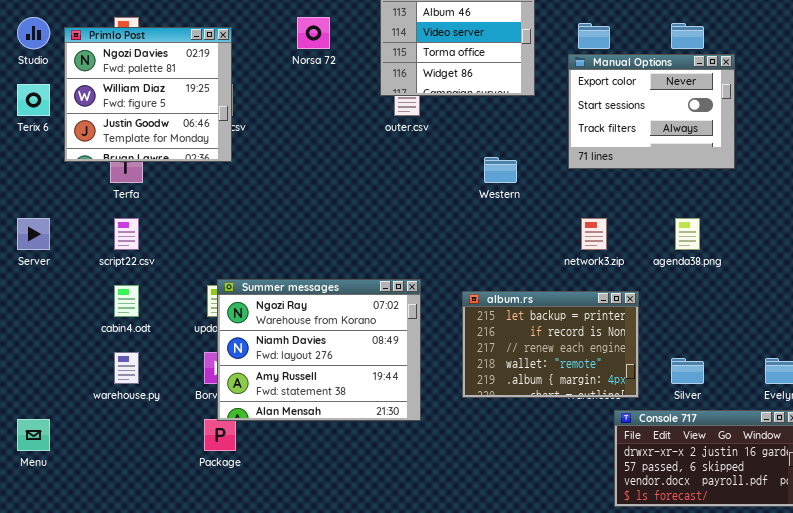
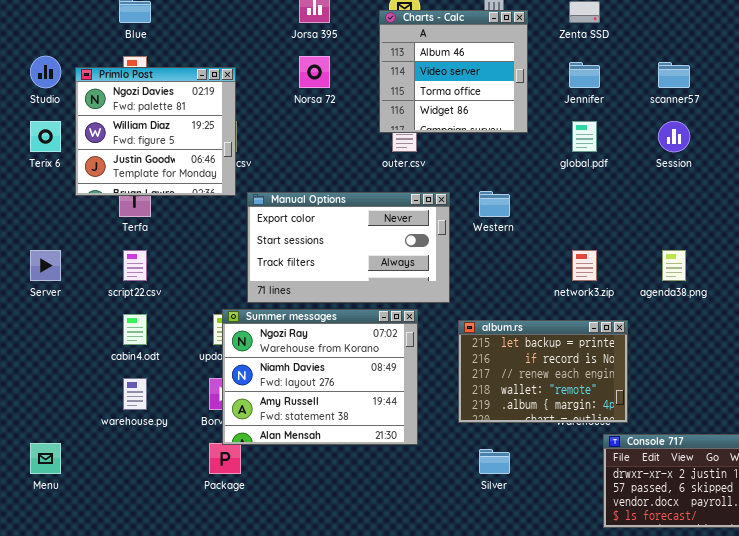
Manual Options: [568,54,735,169] -> [247,192,450,303], moved, resized
Silver: [671,358,704,384] -> [479,449,510,474], moved

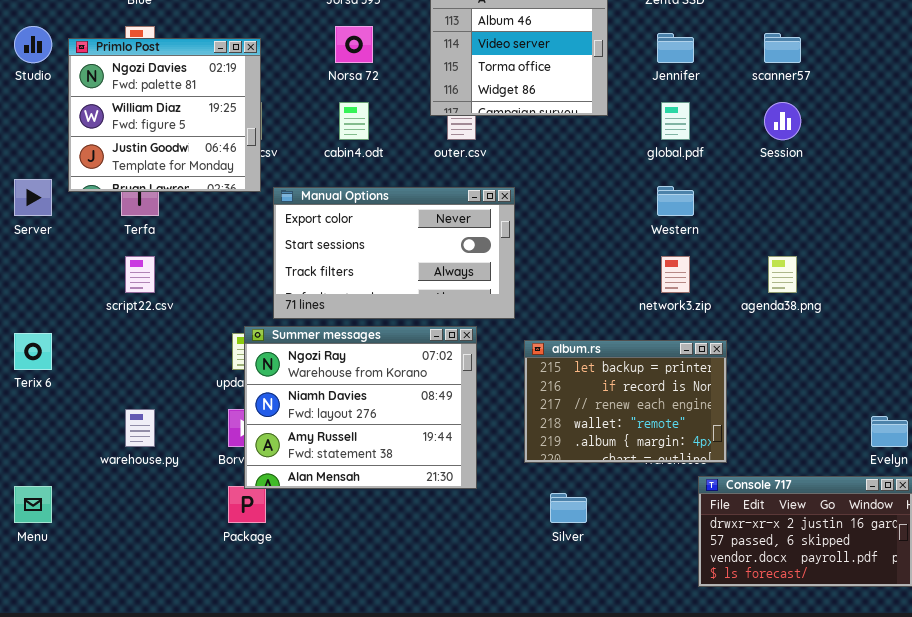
Terix 6: [30,121,61,152] -> [14,333,52,370], moved
Western: [479,191,510,217] -> [657,186,694,216], moved
Server: [30,250,61,281] -> [14,179,52,216], moved
cabin4.odt: [123,314,147,345] -> [339,102,369,140], moved

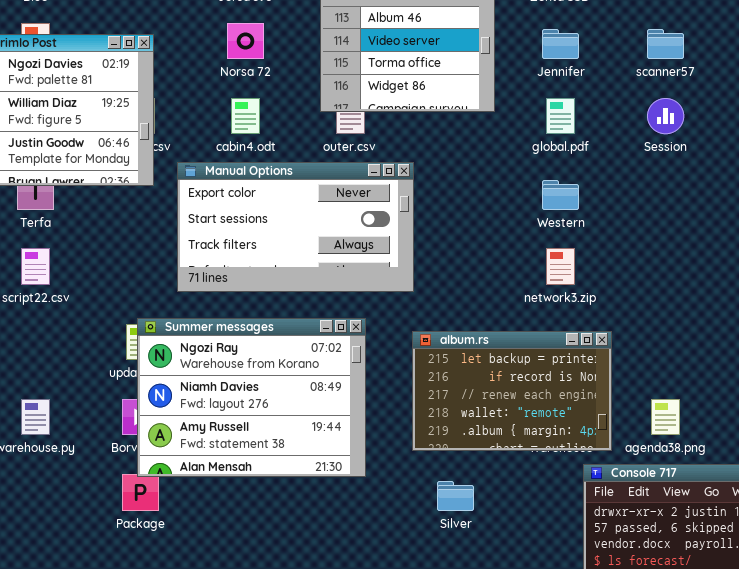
Manual Options: [273,187,515,319] -> [177,162,414,292], moved
agenda38.png: [768,256,797,293] -> [651,399,680,435], moved

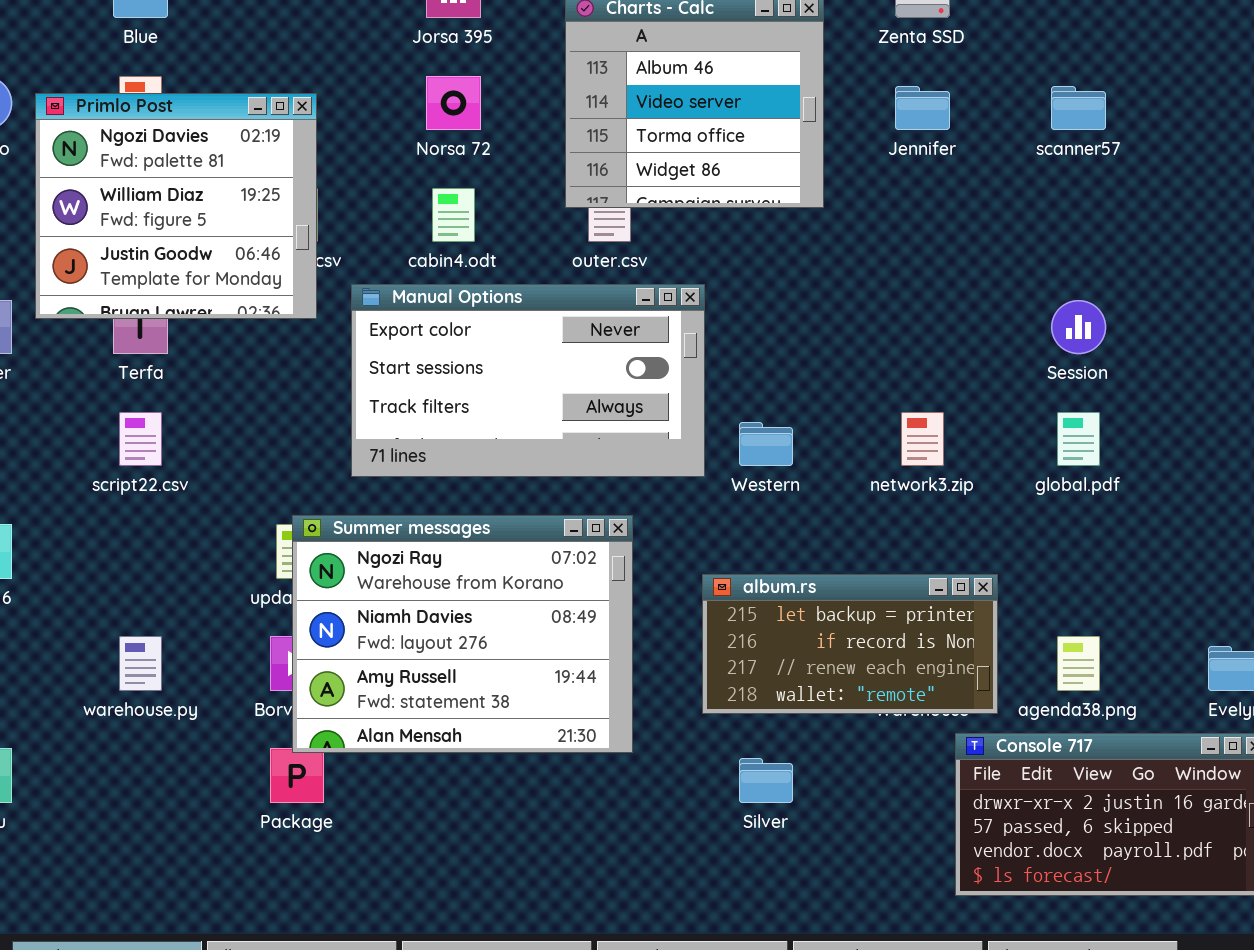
global.pdf: [546,98,575,134] -> [1057,412,1100,466], moved
Session: [647,98,684,134] -> [1051,300,1106,354], moved
Western: [542,180,579,210] -> [739,422,793,466], moved
album.rs: [412,331,612,451] -> [702,574,998,714], resized

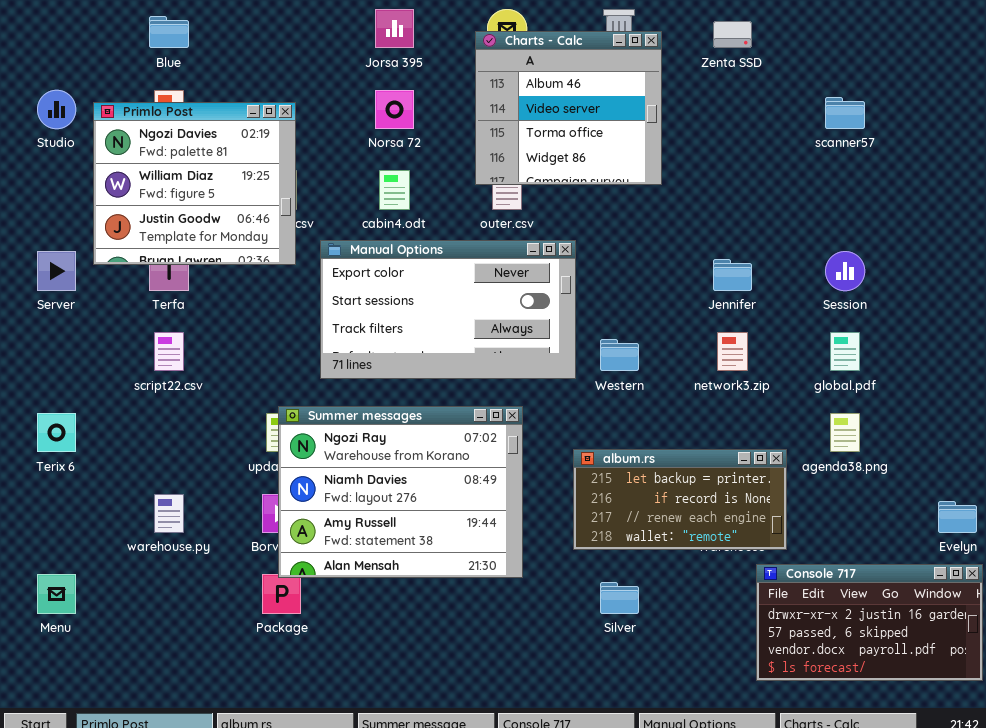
Jennifer: [895,86,950,130] -> [713,259,752,291], moved
agenda38.png: [1057,636,1100,691] -> [830,413,860,452], moved

